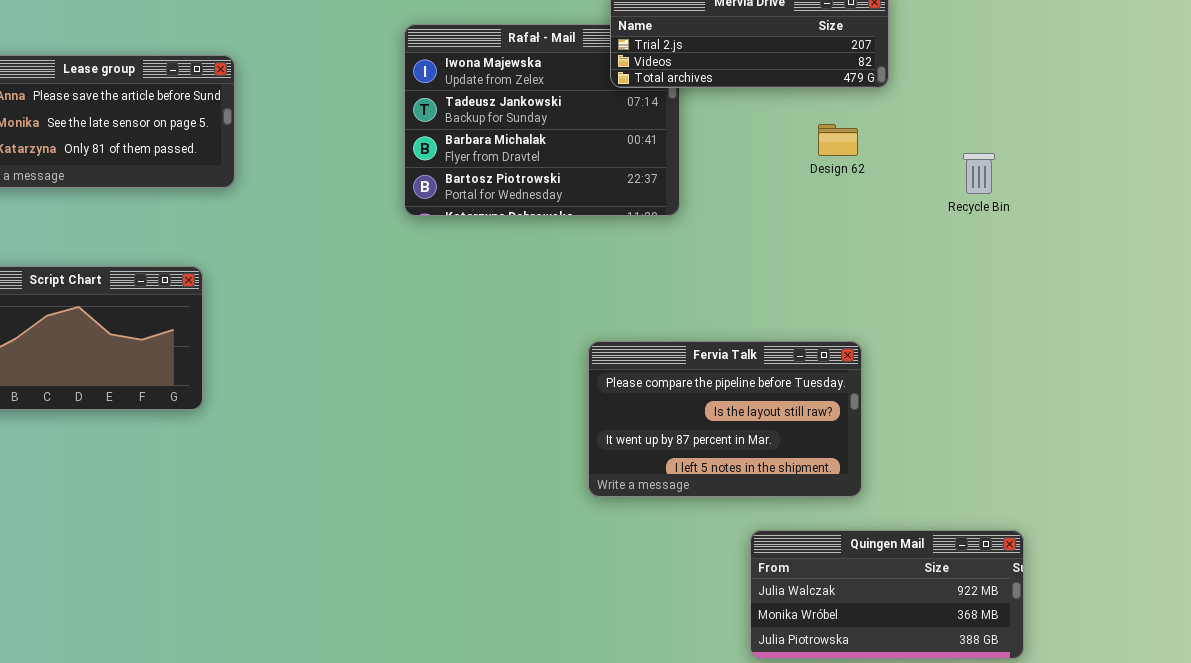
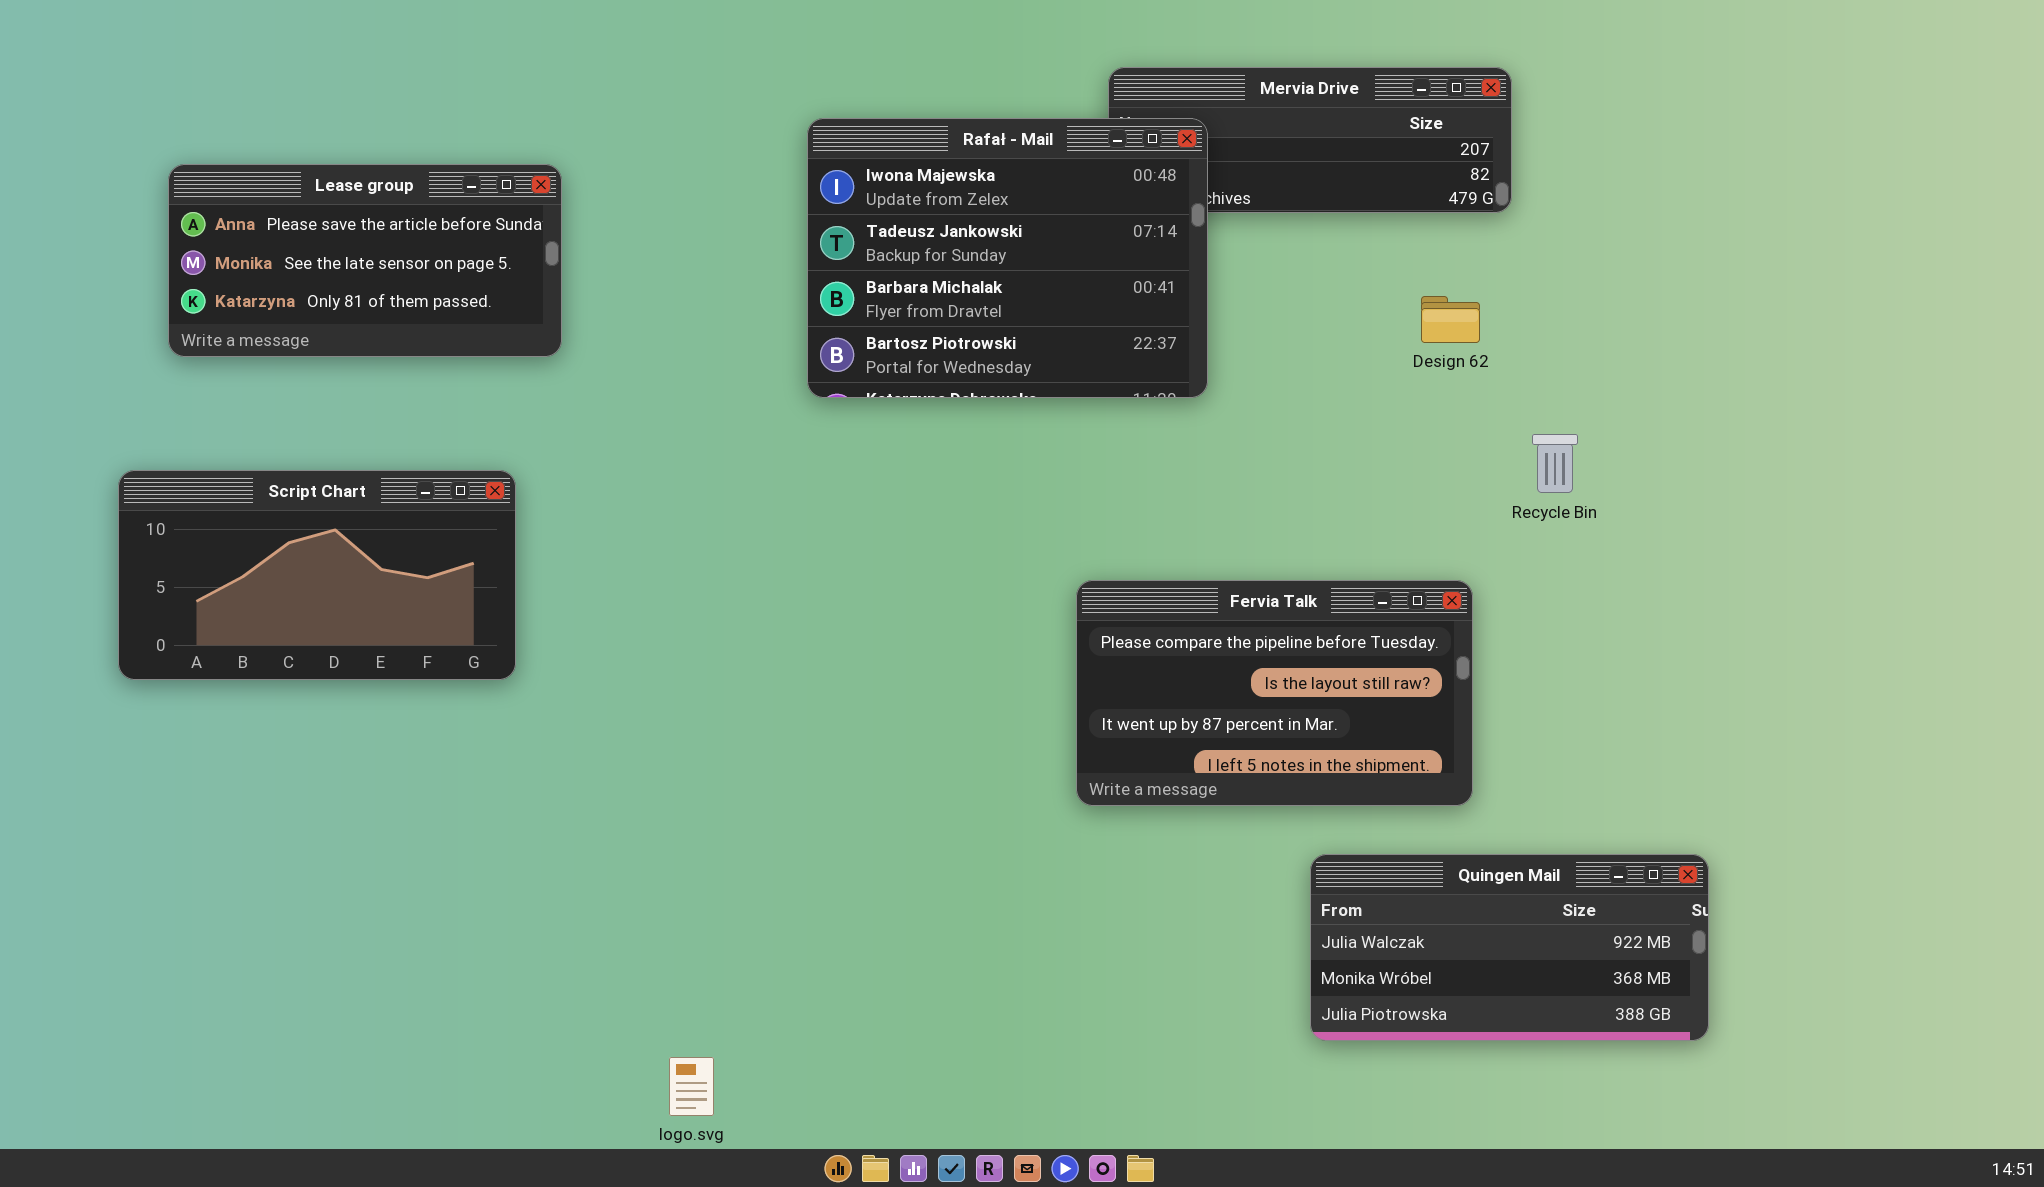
Rafał - Mail: [404,24,680,216] -> [807,118,1208,398], raised
Design 62: [818,124,858,156] -> [1421,296,1480,343], moved
Recycle Bin: [963,153,995,194] -> [1532,434,1578,493], moved

